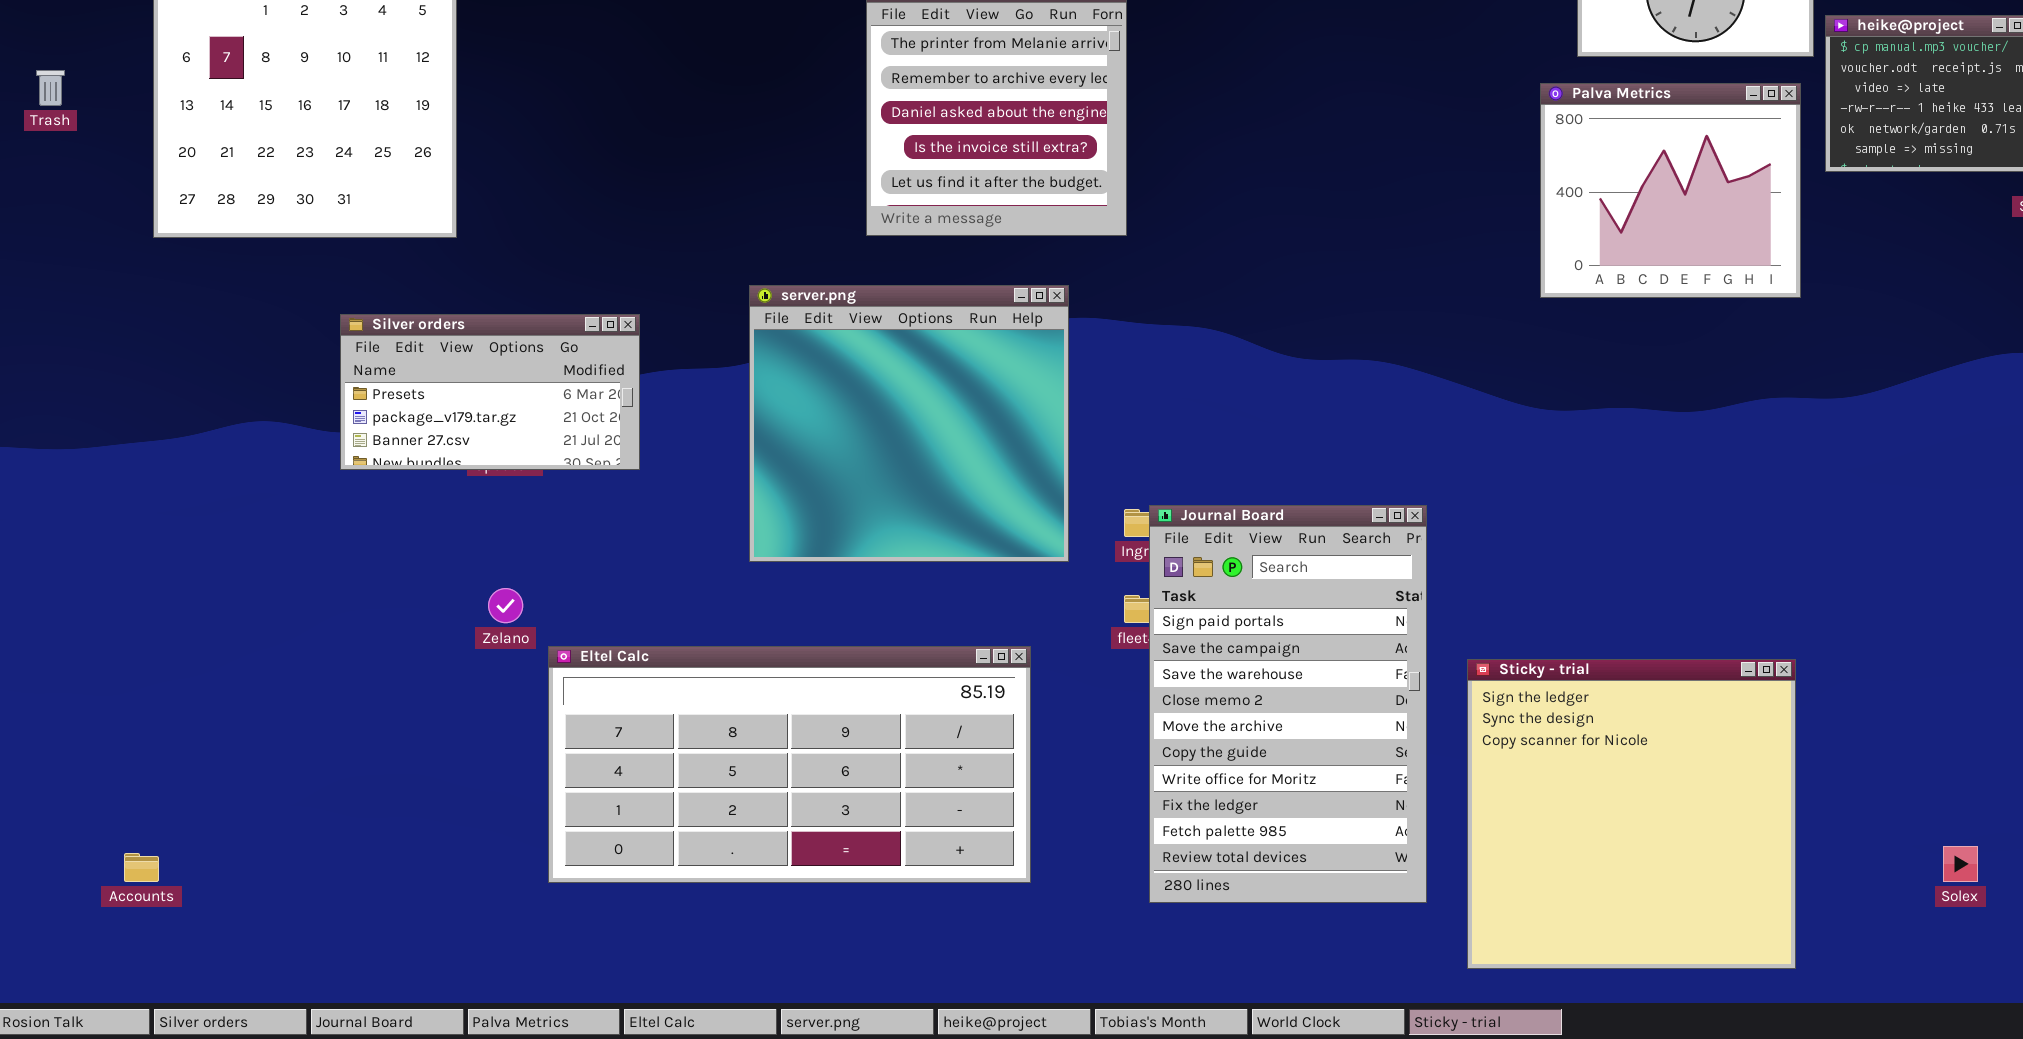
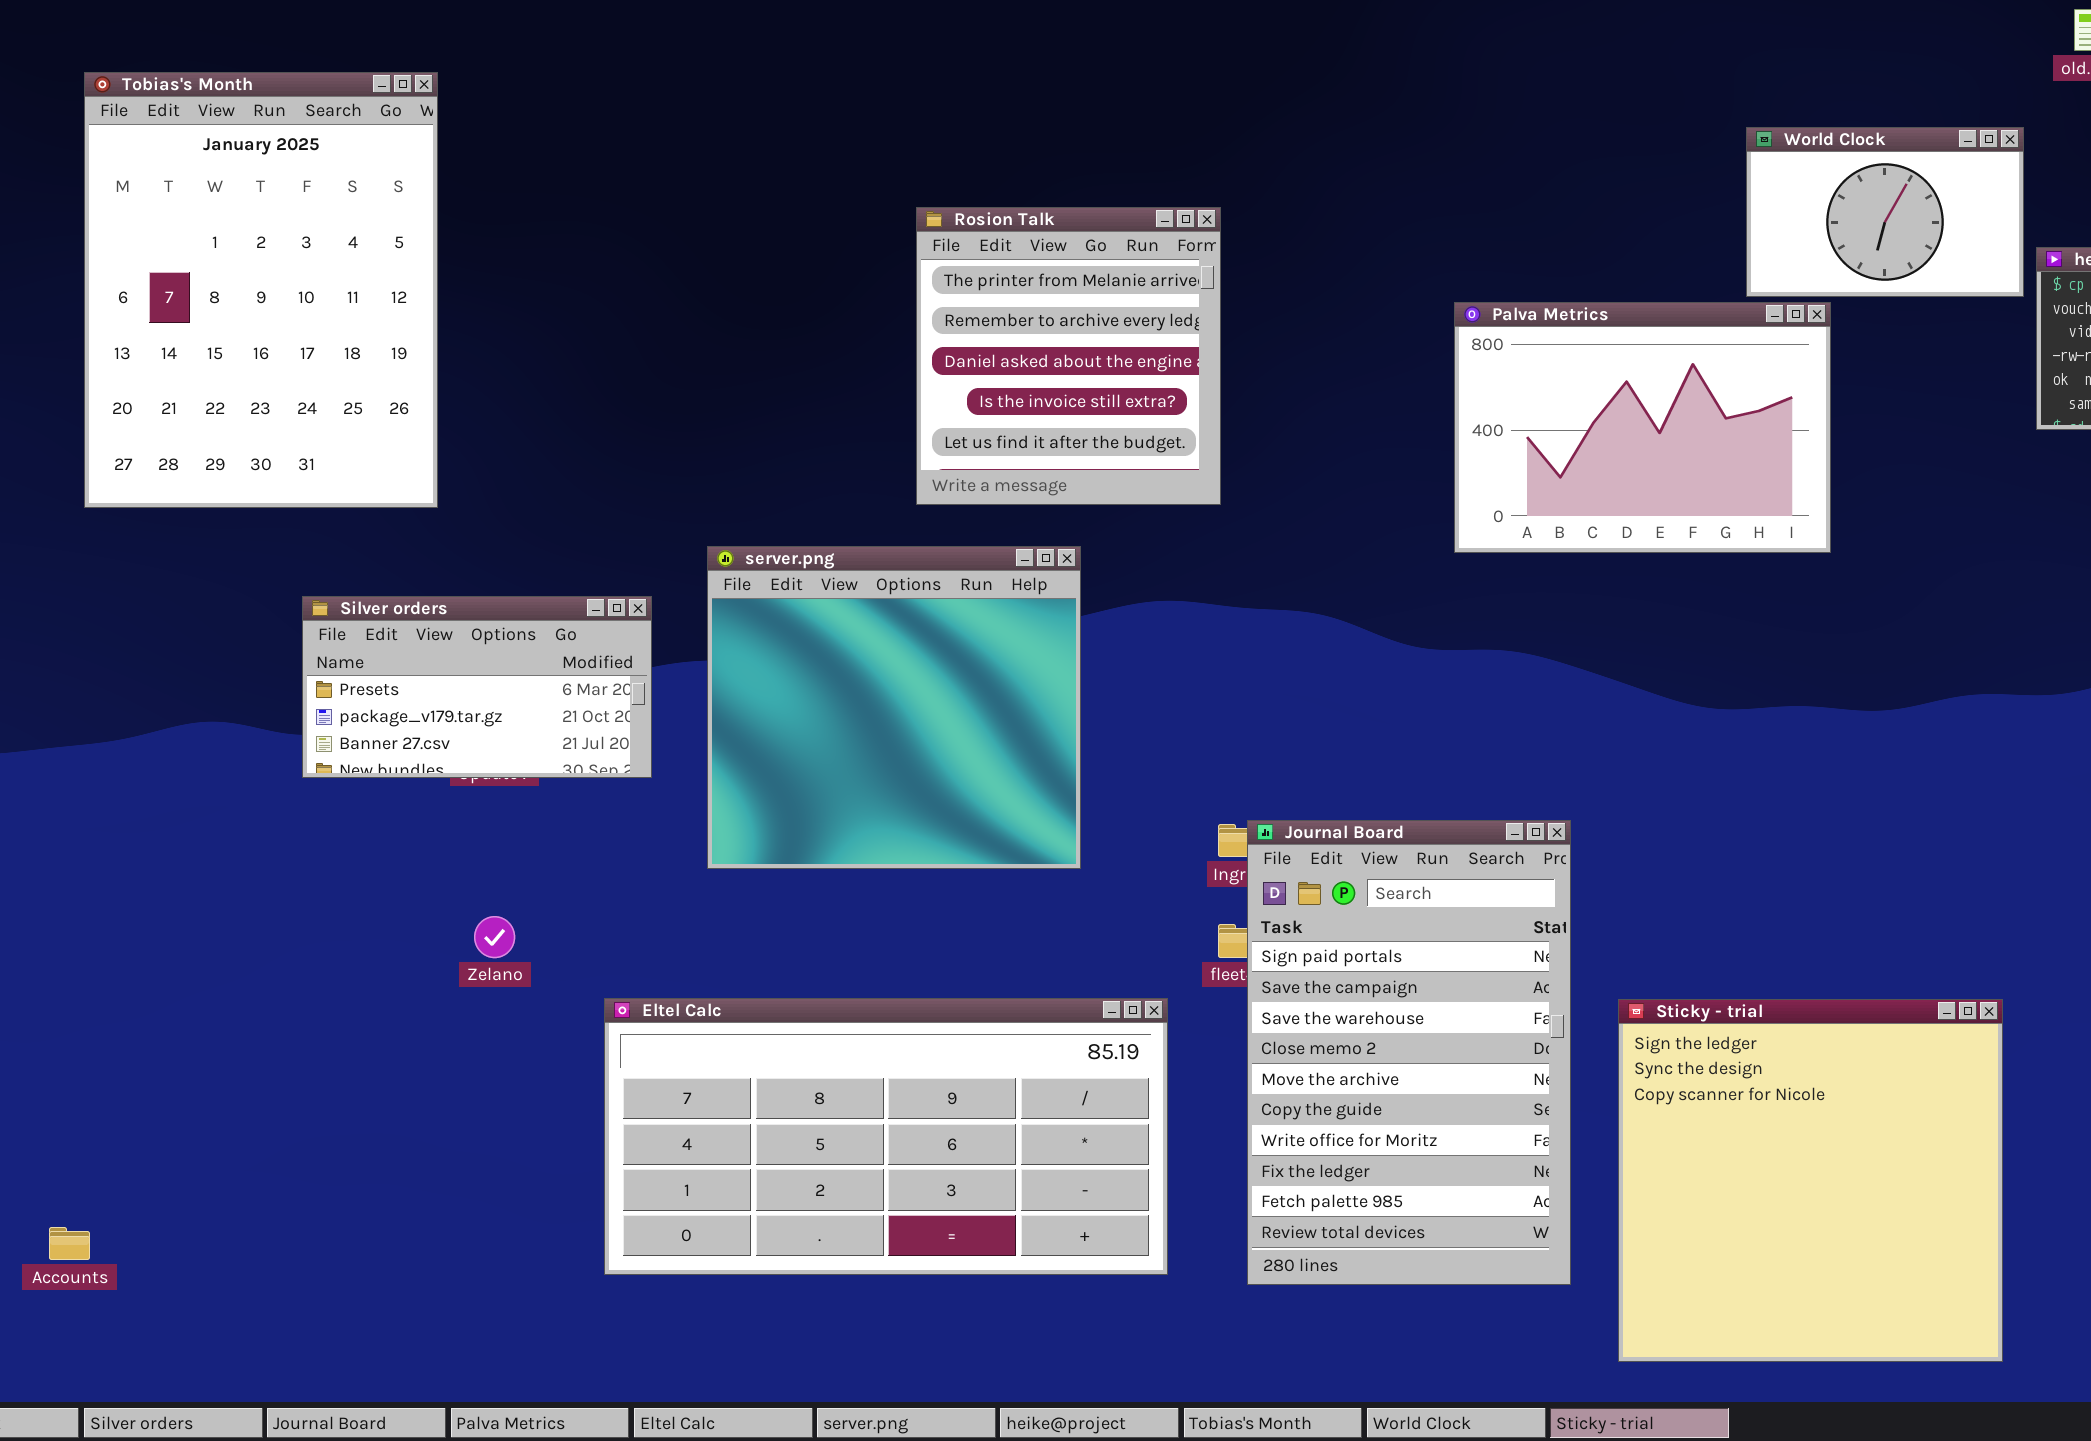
Palva Metrics: [1540,83,1801,298] -> [1454,302,1831,553], moved, resized
server.png: [749,285,1069,562] -> [707,546,1081,869], moved
Eltel Calc: [548,646,1031,883] -> [604,998,1168,1275], moved

